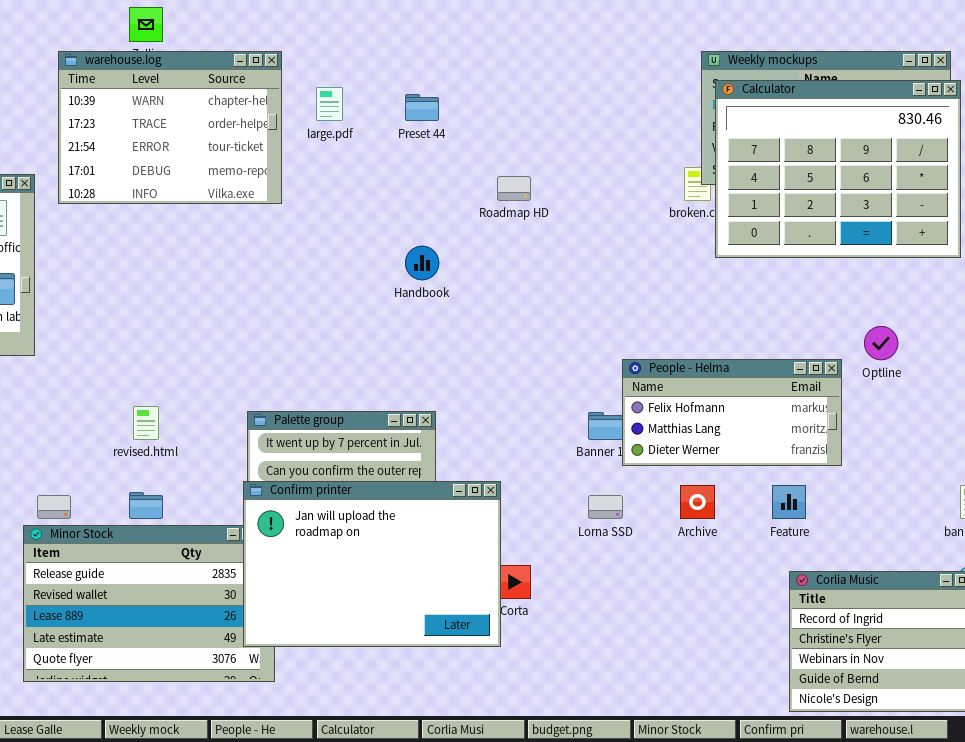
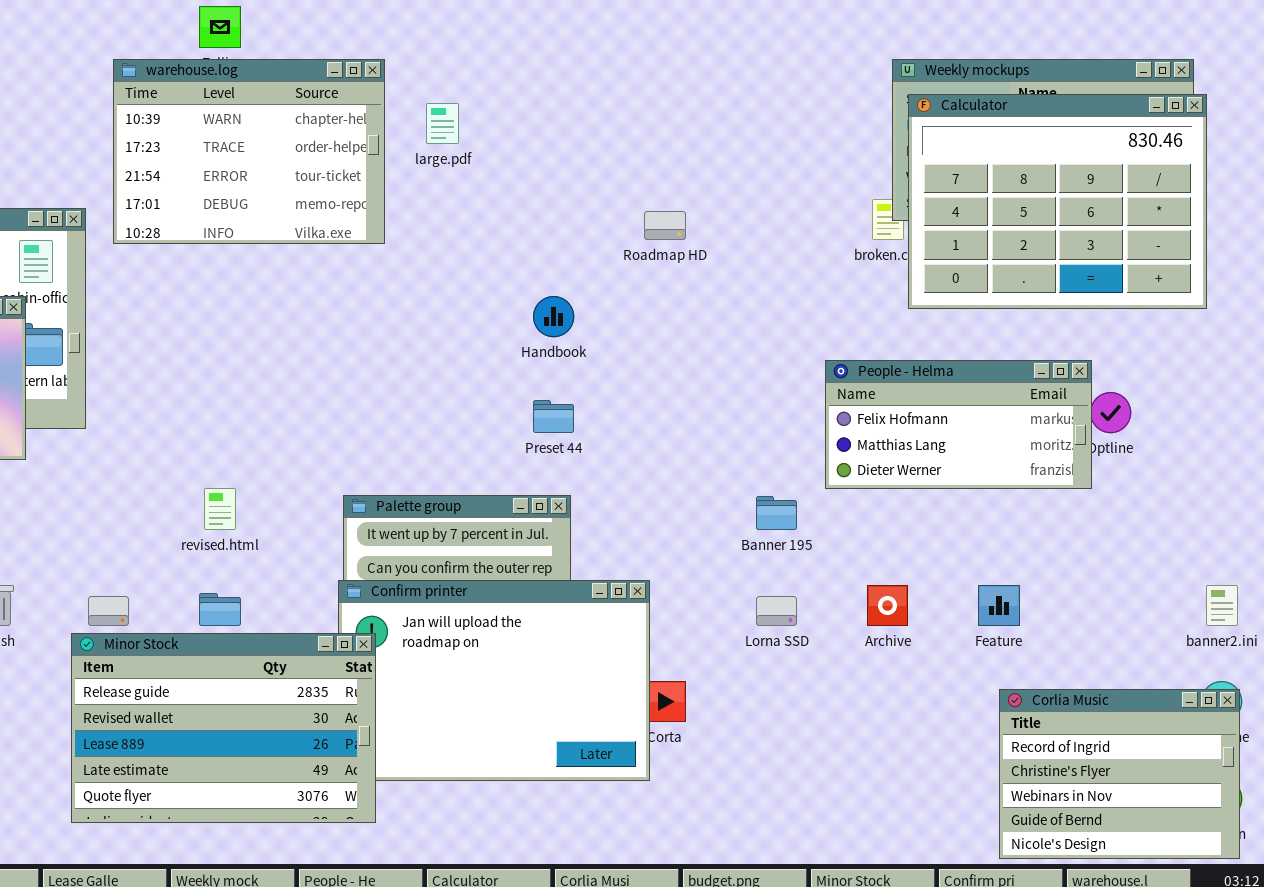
Preset 44: [405,94,439,121] -> [533,400,574,433], moved
People - Helma: [622,359,842,466] -> [825,360,1092,489], moved
Minor Stock: [23,525,275,682] -> [71,633,376,823], raised

